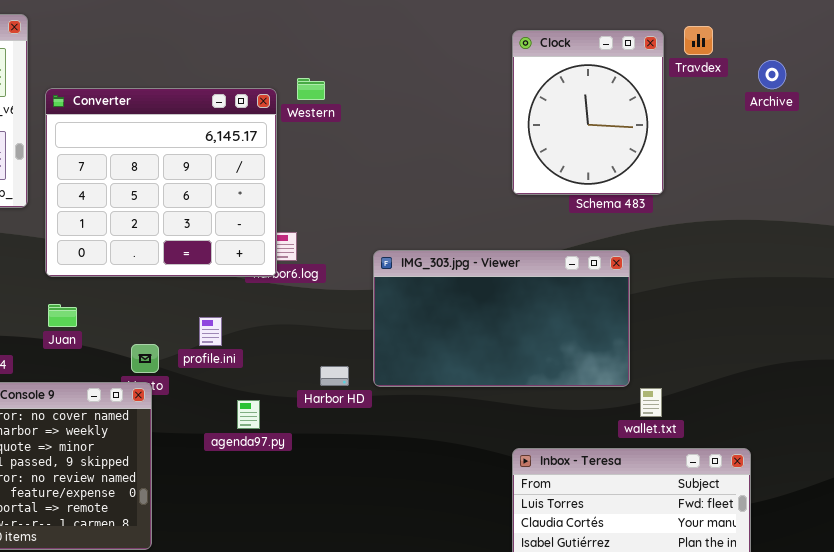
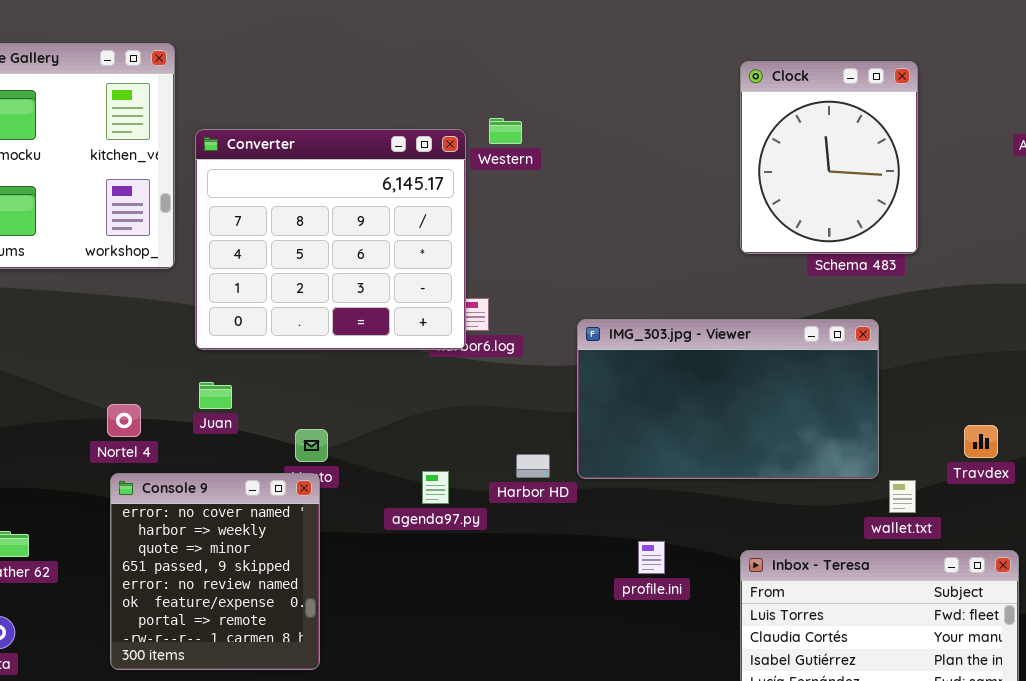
Travdex: [684,26,713,55] -> [964,425,998,458], moved
profile.ini: [199,317,222,346] -> [638,541,665,574], moved
agenda97.py: [237,400,260,429] -> [422,471,449,504], moved

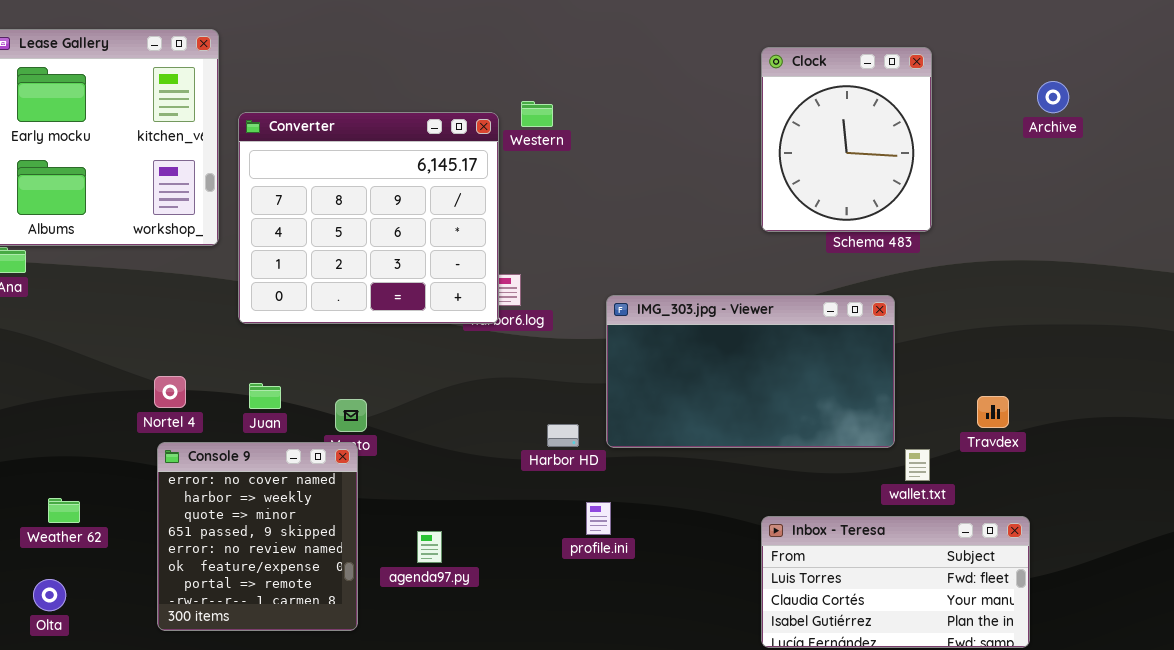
Juan: [199,382,232,409] -> [249,383,281,409], moved
agenda97.py: [422,471,449,504] -> [417,531,442,563], moved
profile.ini: [638,541,665,574] -> [586,502,611,535], moved

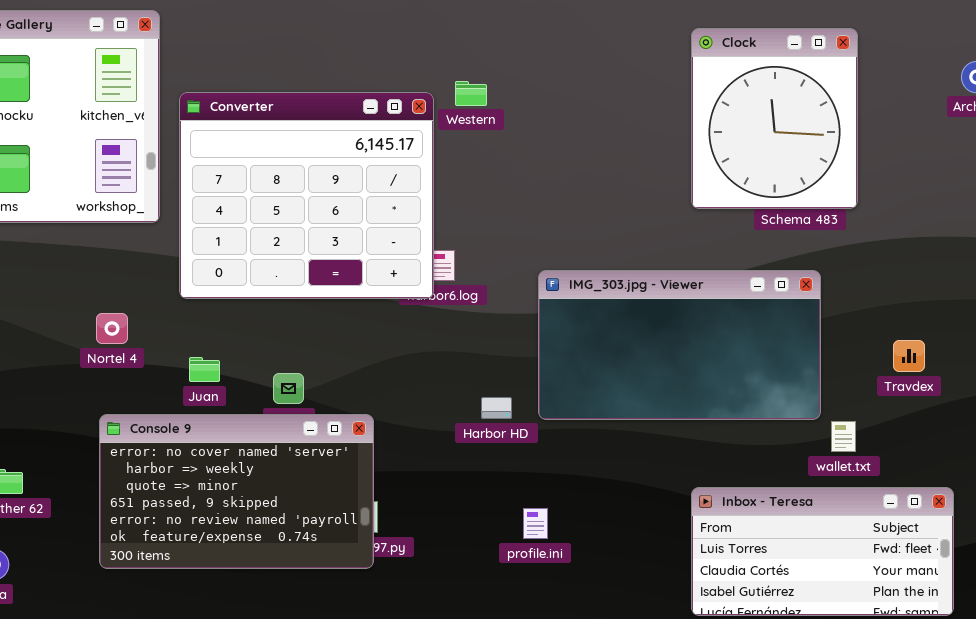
Nortel 4: [154,376,186,408] -> [96,313,128,344], moved
Travdex: [977,396,1009,428] -> [893,340,925,372], moved
Console 9: [157,442,358,631] -> [99,414,374,569], resized
profile.ini: [586,502,611,535] -> [523,508,548,539], moved

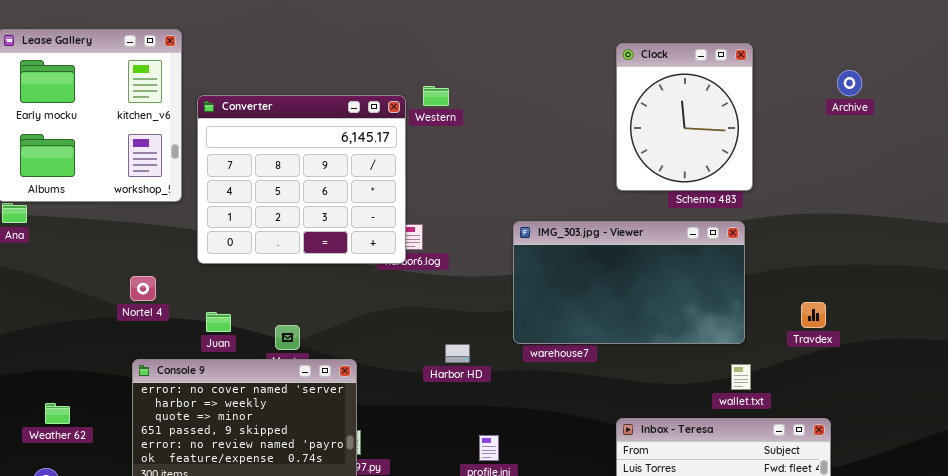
IMG_303.jpg - Viewer: [538,270,821,420] -> [513,221,745,344], moved
Travdex: [893,340,925,372] -> [801,302,826,328], moved

